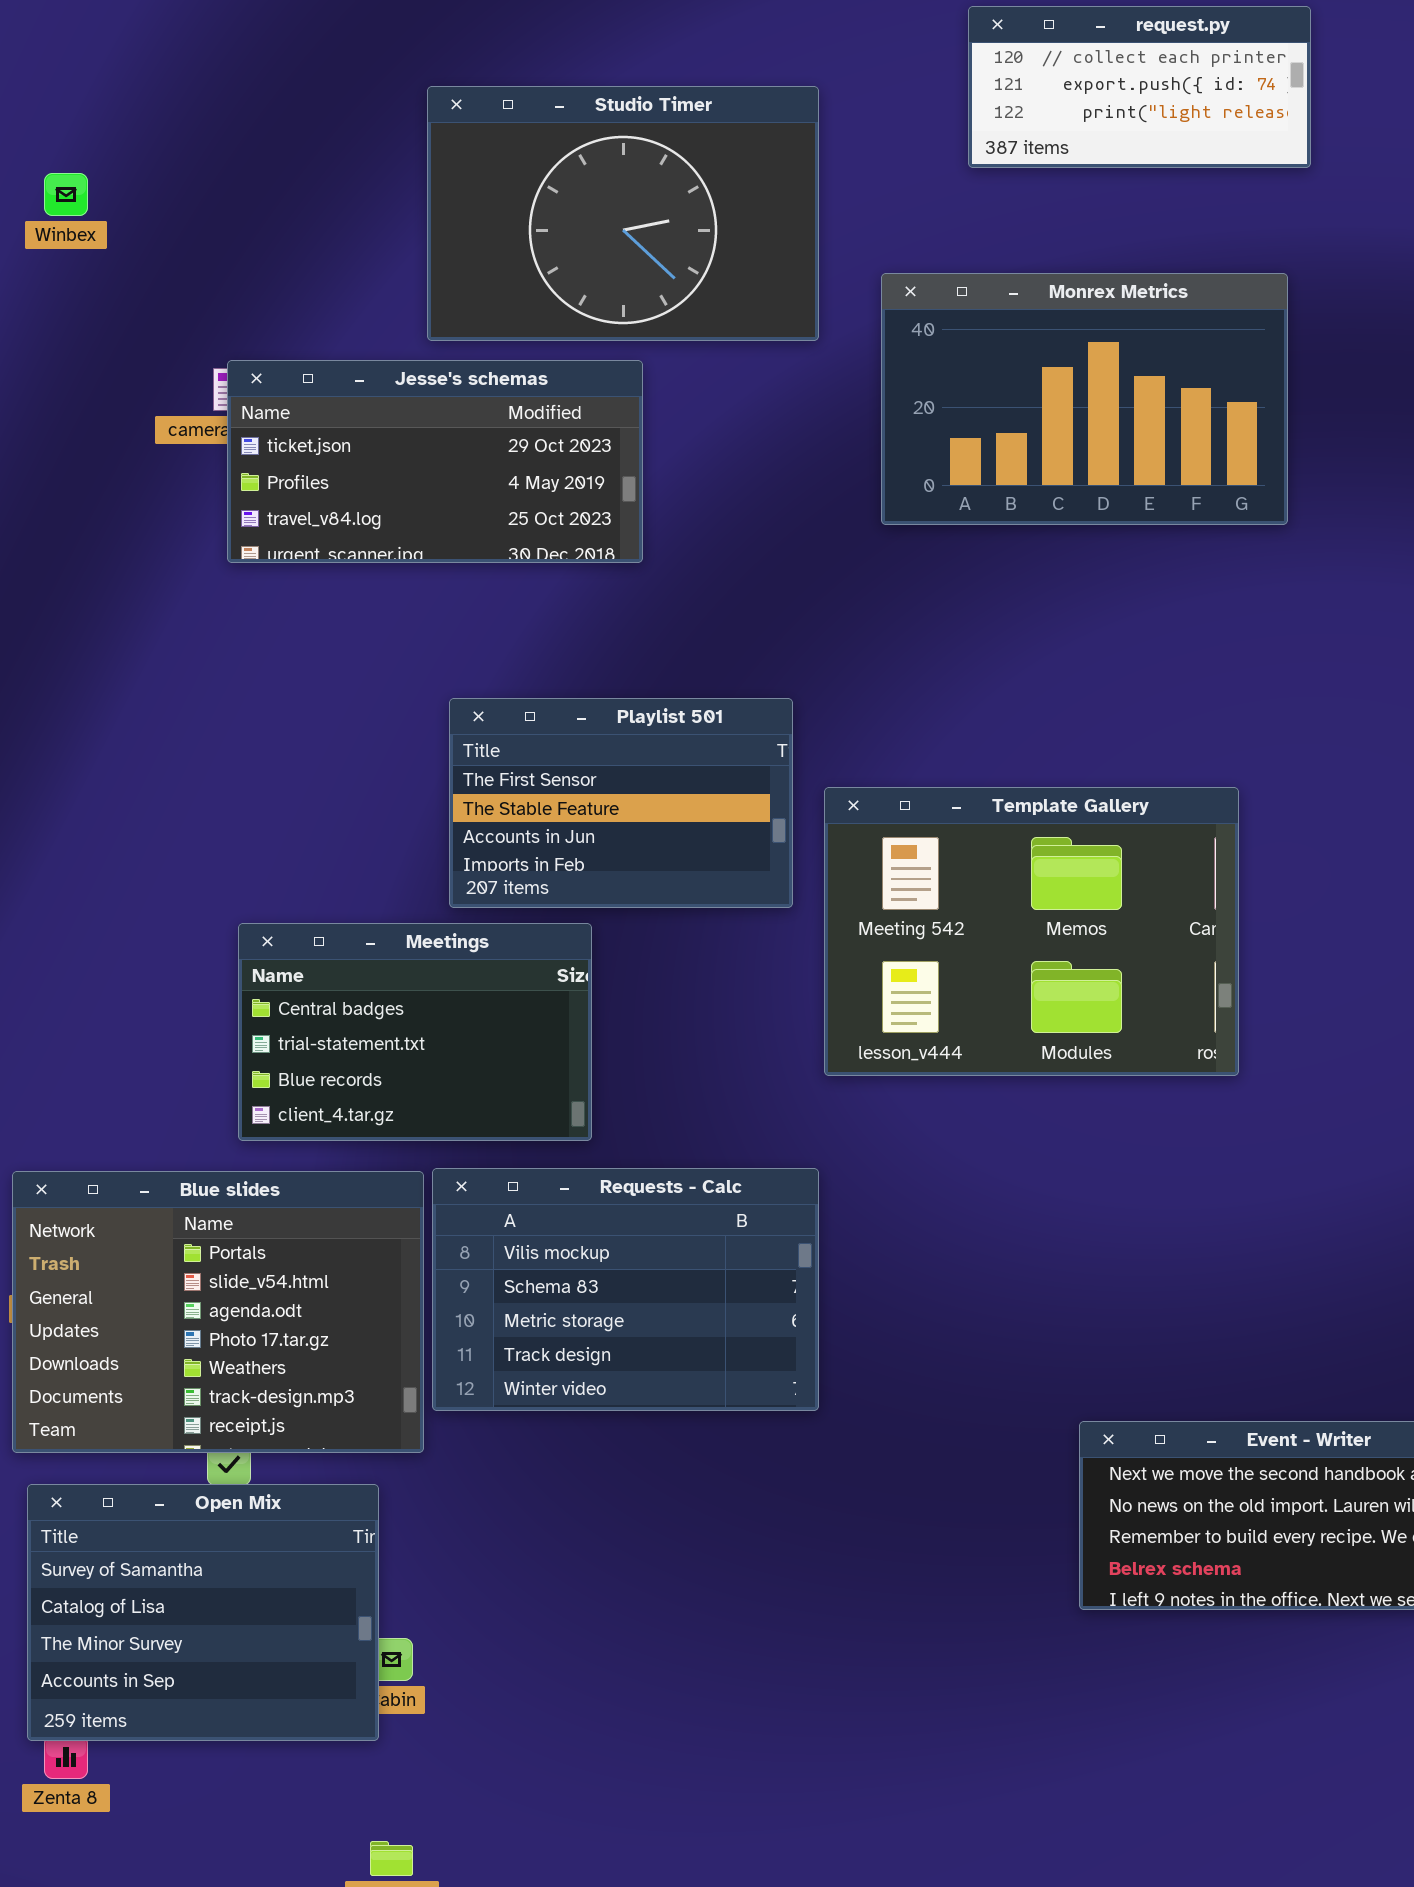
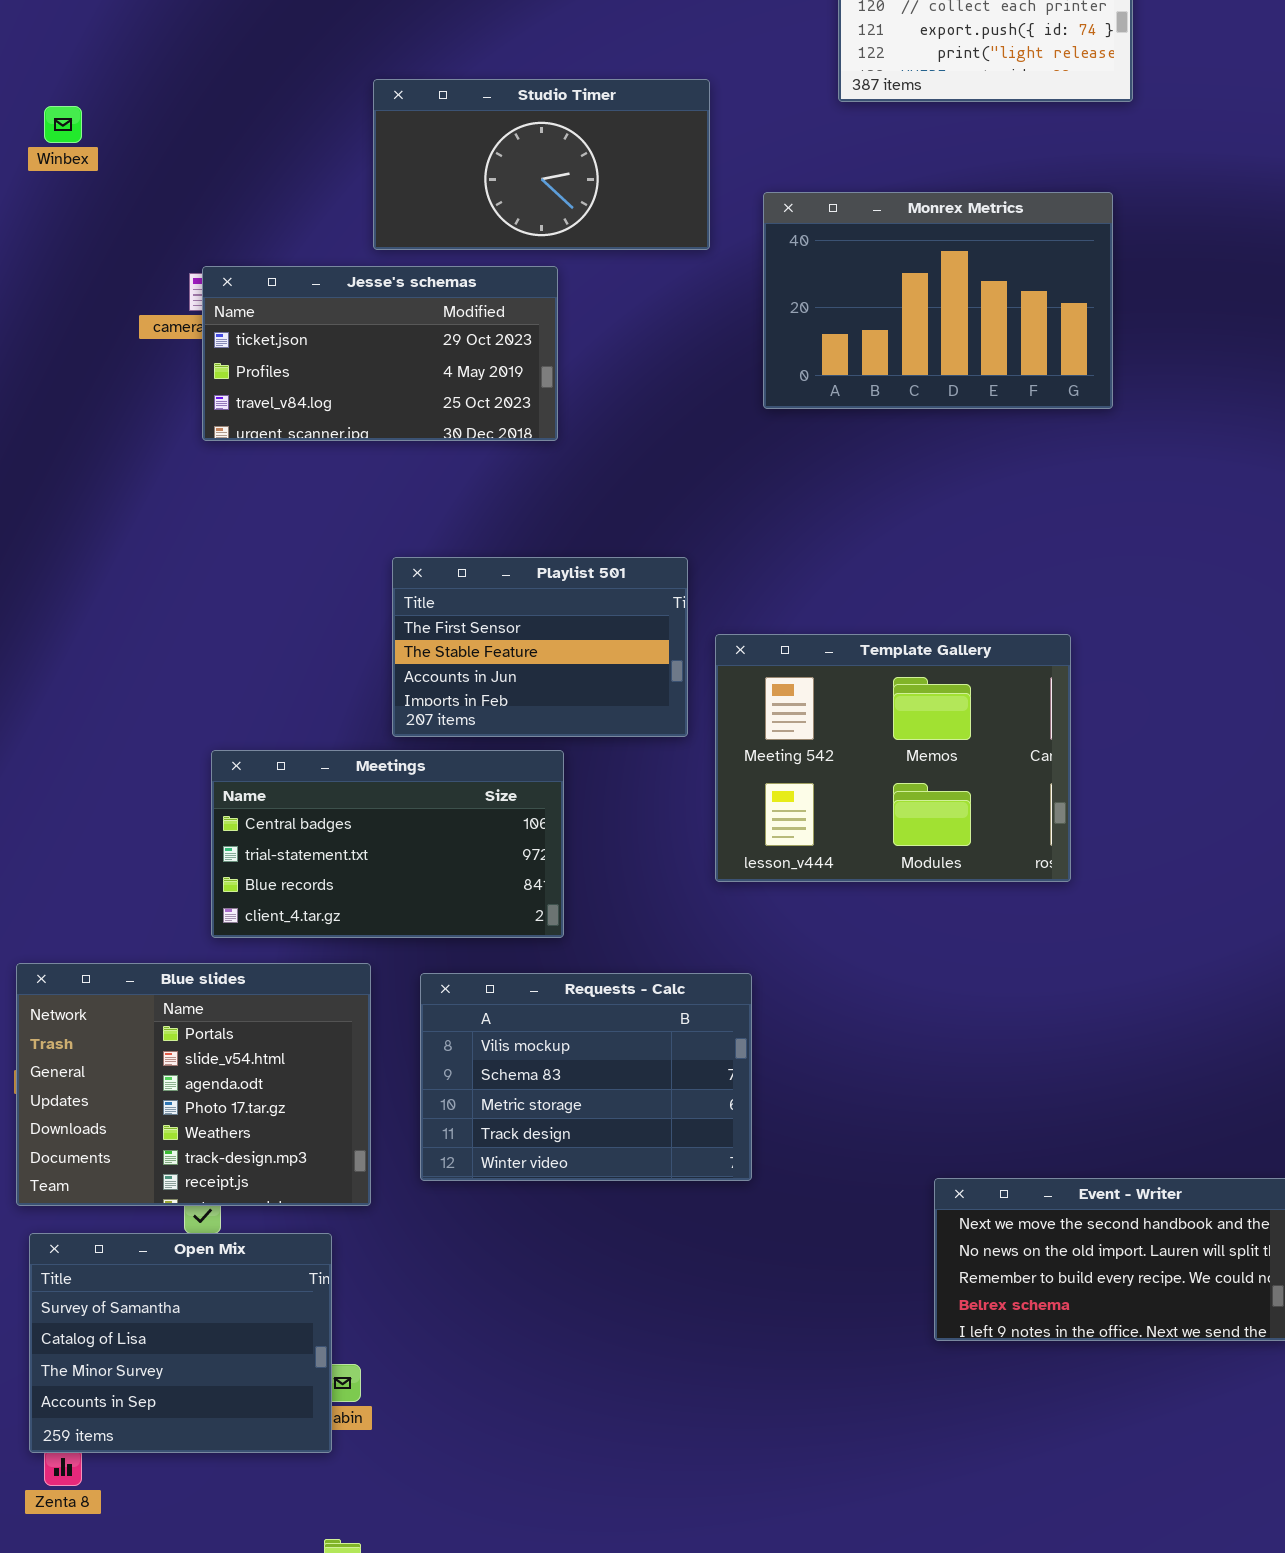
Studio Timer: [427,86,819,341] -> [373,79,710,250], resized
Meetings: [238,923,592,1141] -> [211,750,564,938], resized
Requests - Calc: [432,1168,819,1411] -> [420,973,752,1181], moved

